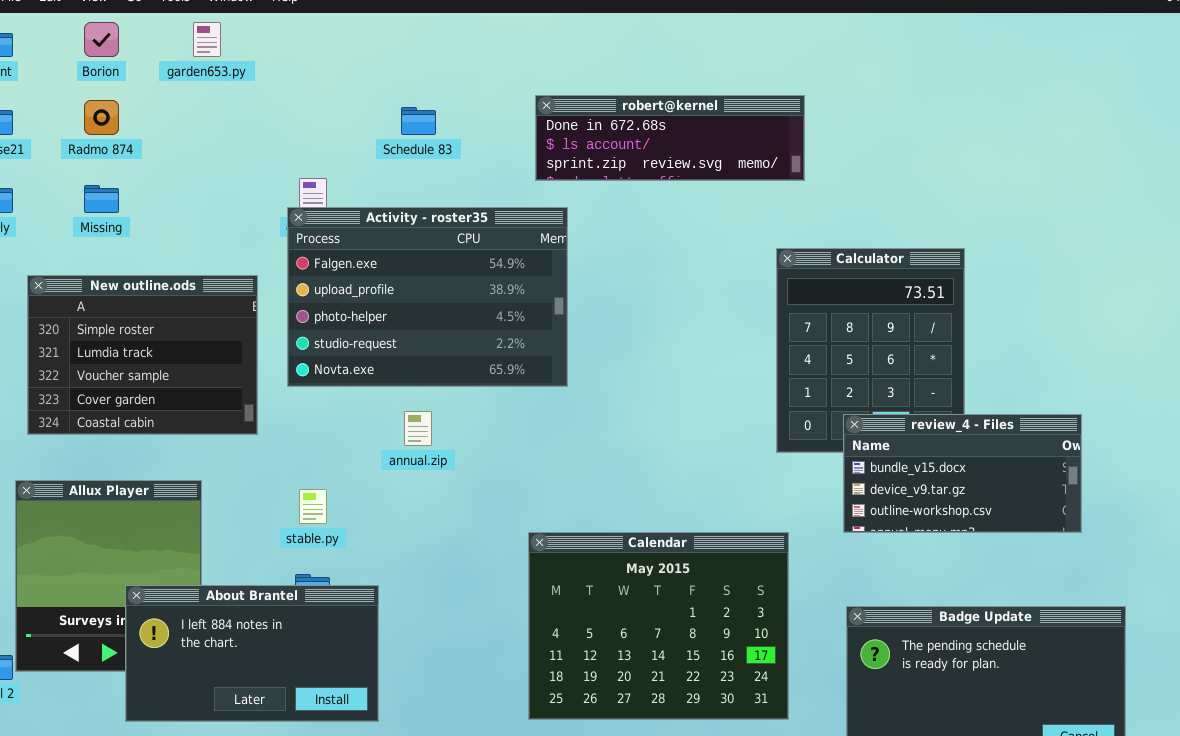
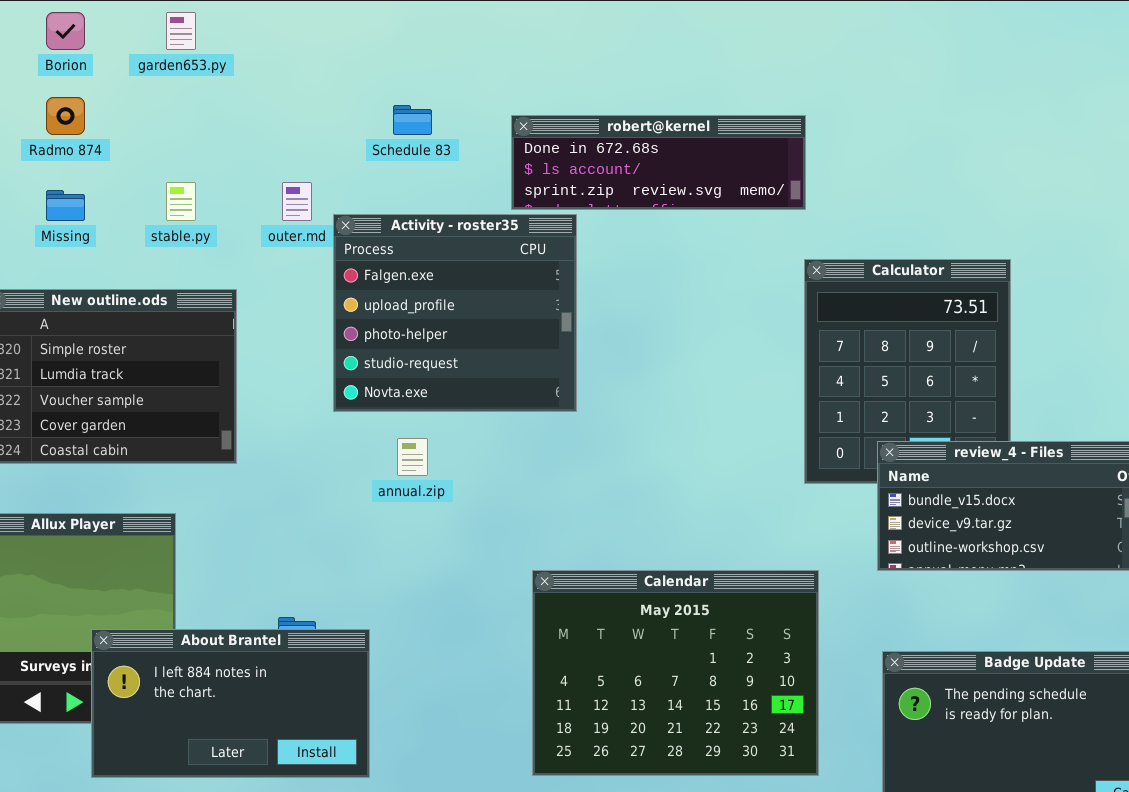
robert@kernel: [535,95,805,181] -> [511,115,806,210], moved
Activity - roster35: [287,207,568,387] -> [333,214,577,412], resized
stable.py: [299,489,327,524] -> [166,182,196,221], moved

